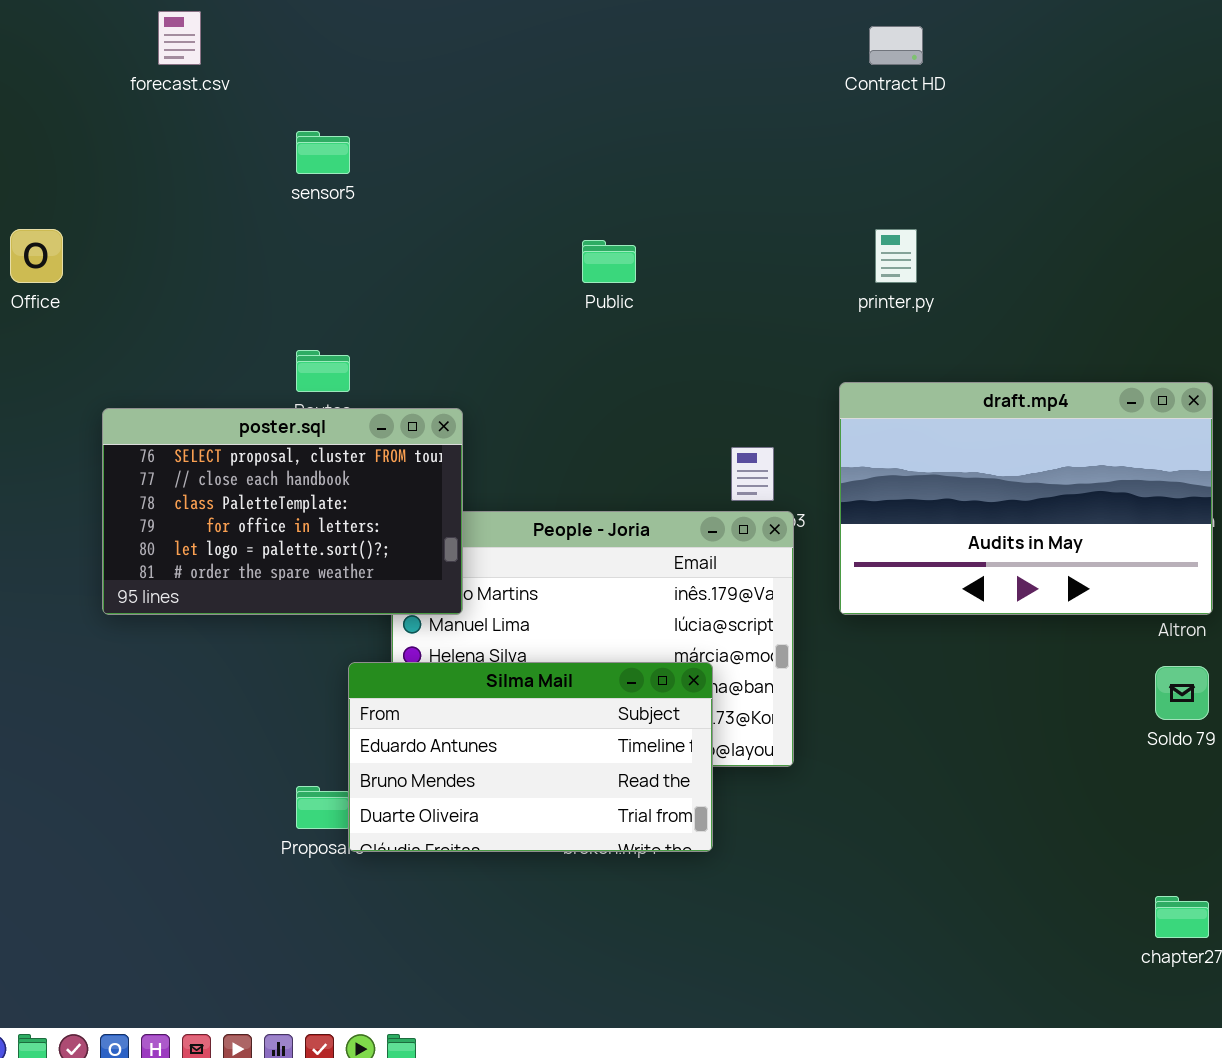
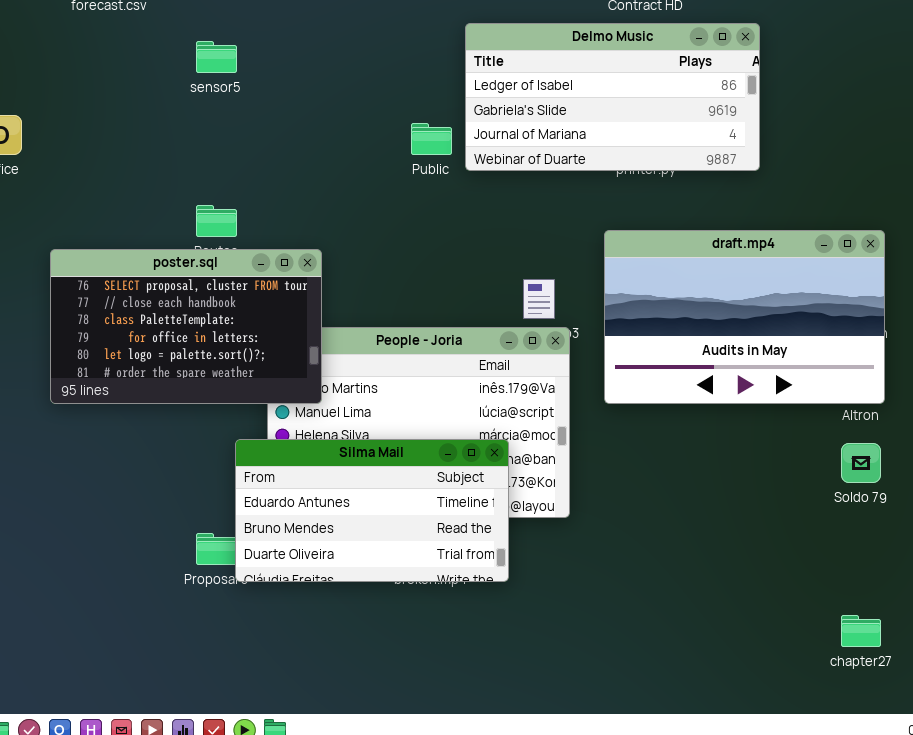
Delmo Music: none -> [465,23,760,171], opened

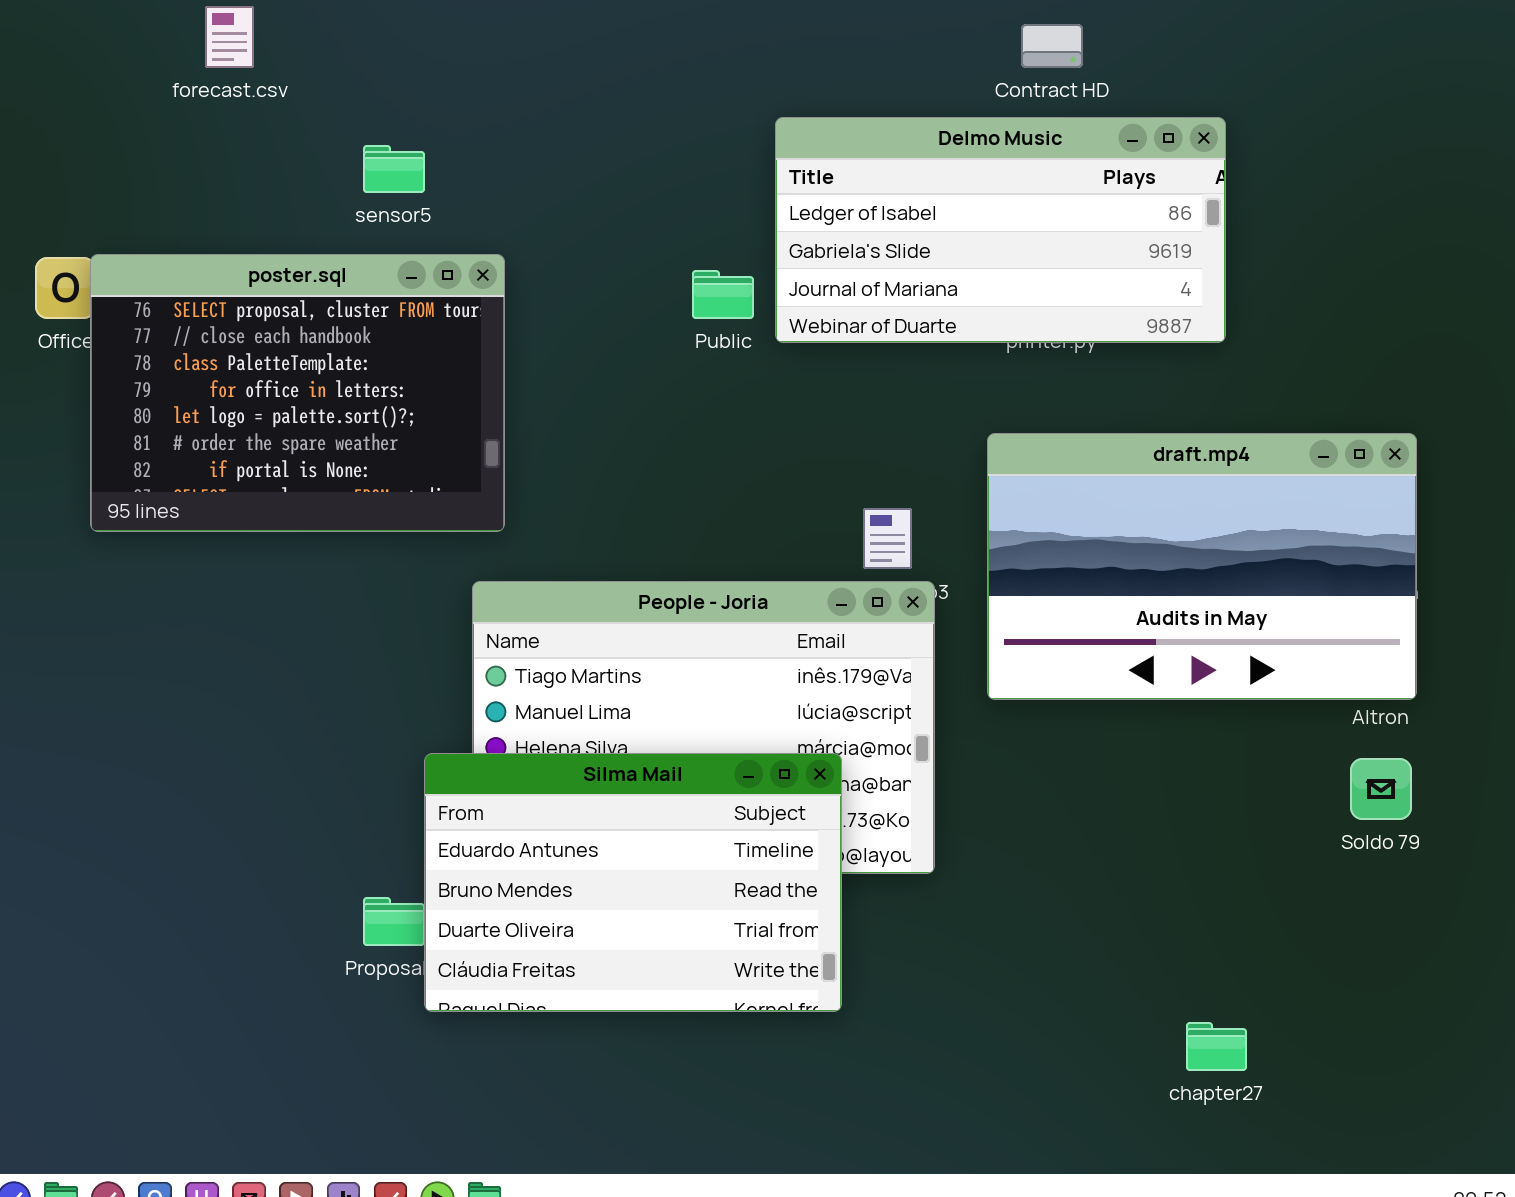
poster.sql: [50,249,322,404] -> [90,254,505,532], moved, resized
Silma Mail: [235,439,509,582] -> [424,753,842,1012], resized
chapter27: [841,615,881,647] -> [1186,1022,1247,1071], moved

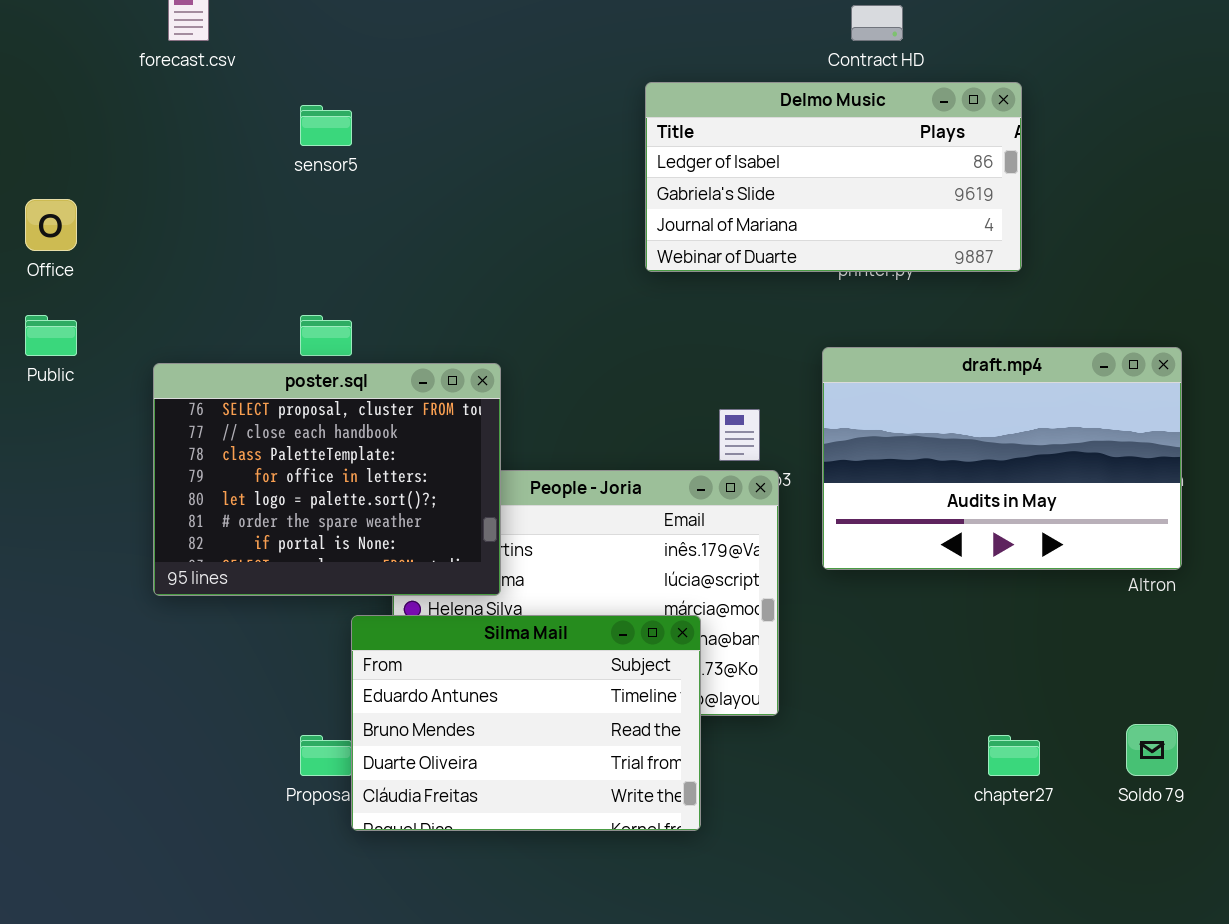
poster.sql: [90,254,505,532] -> [153,363,501,596], moved
Public: [692,270,754,319] -> [25,315,77,356], moved
Soldo 79: [1350,758,1412,820] -> [1126,724,1178,776], moved
chapter27: [1186,1022,1247,1071] -> [988,735,1040,776], moved

